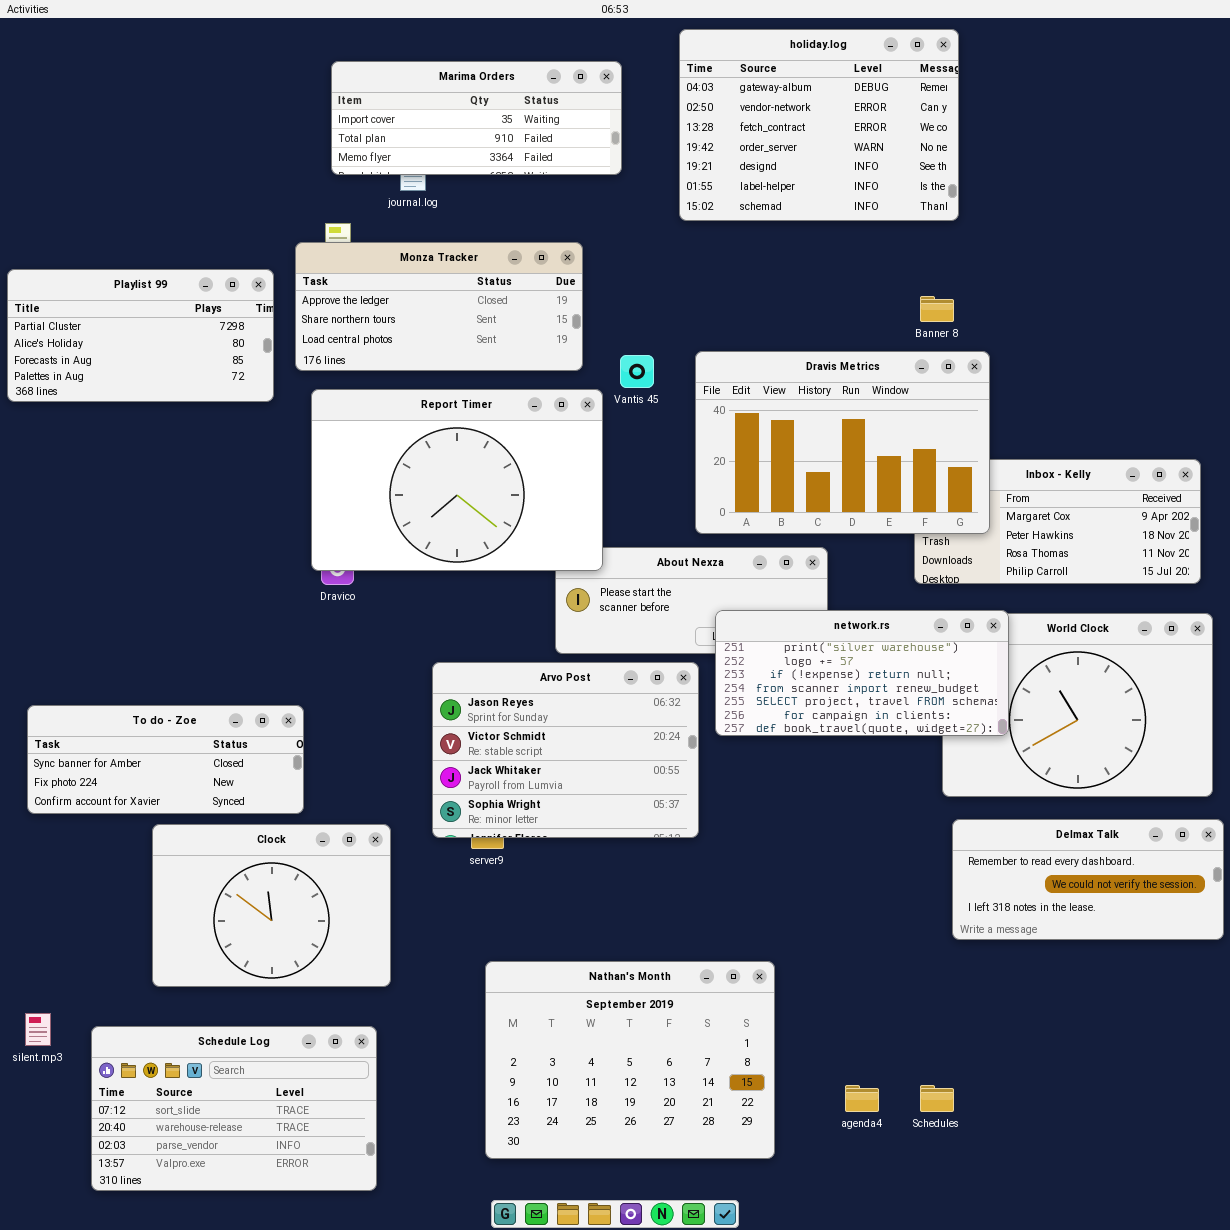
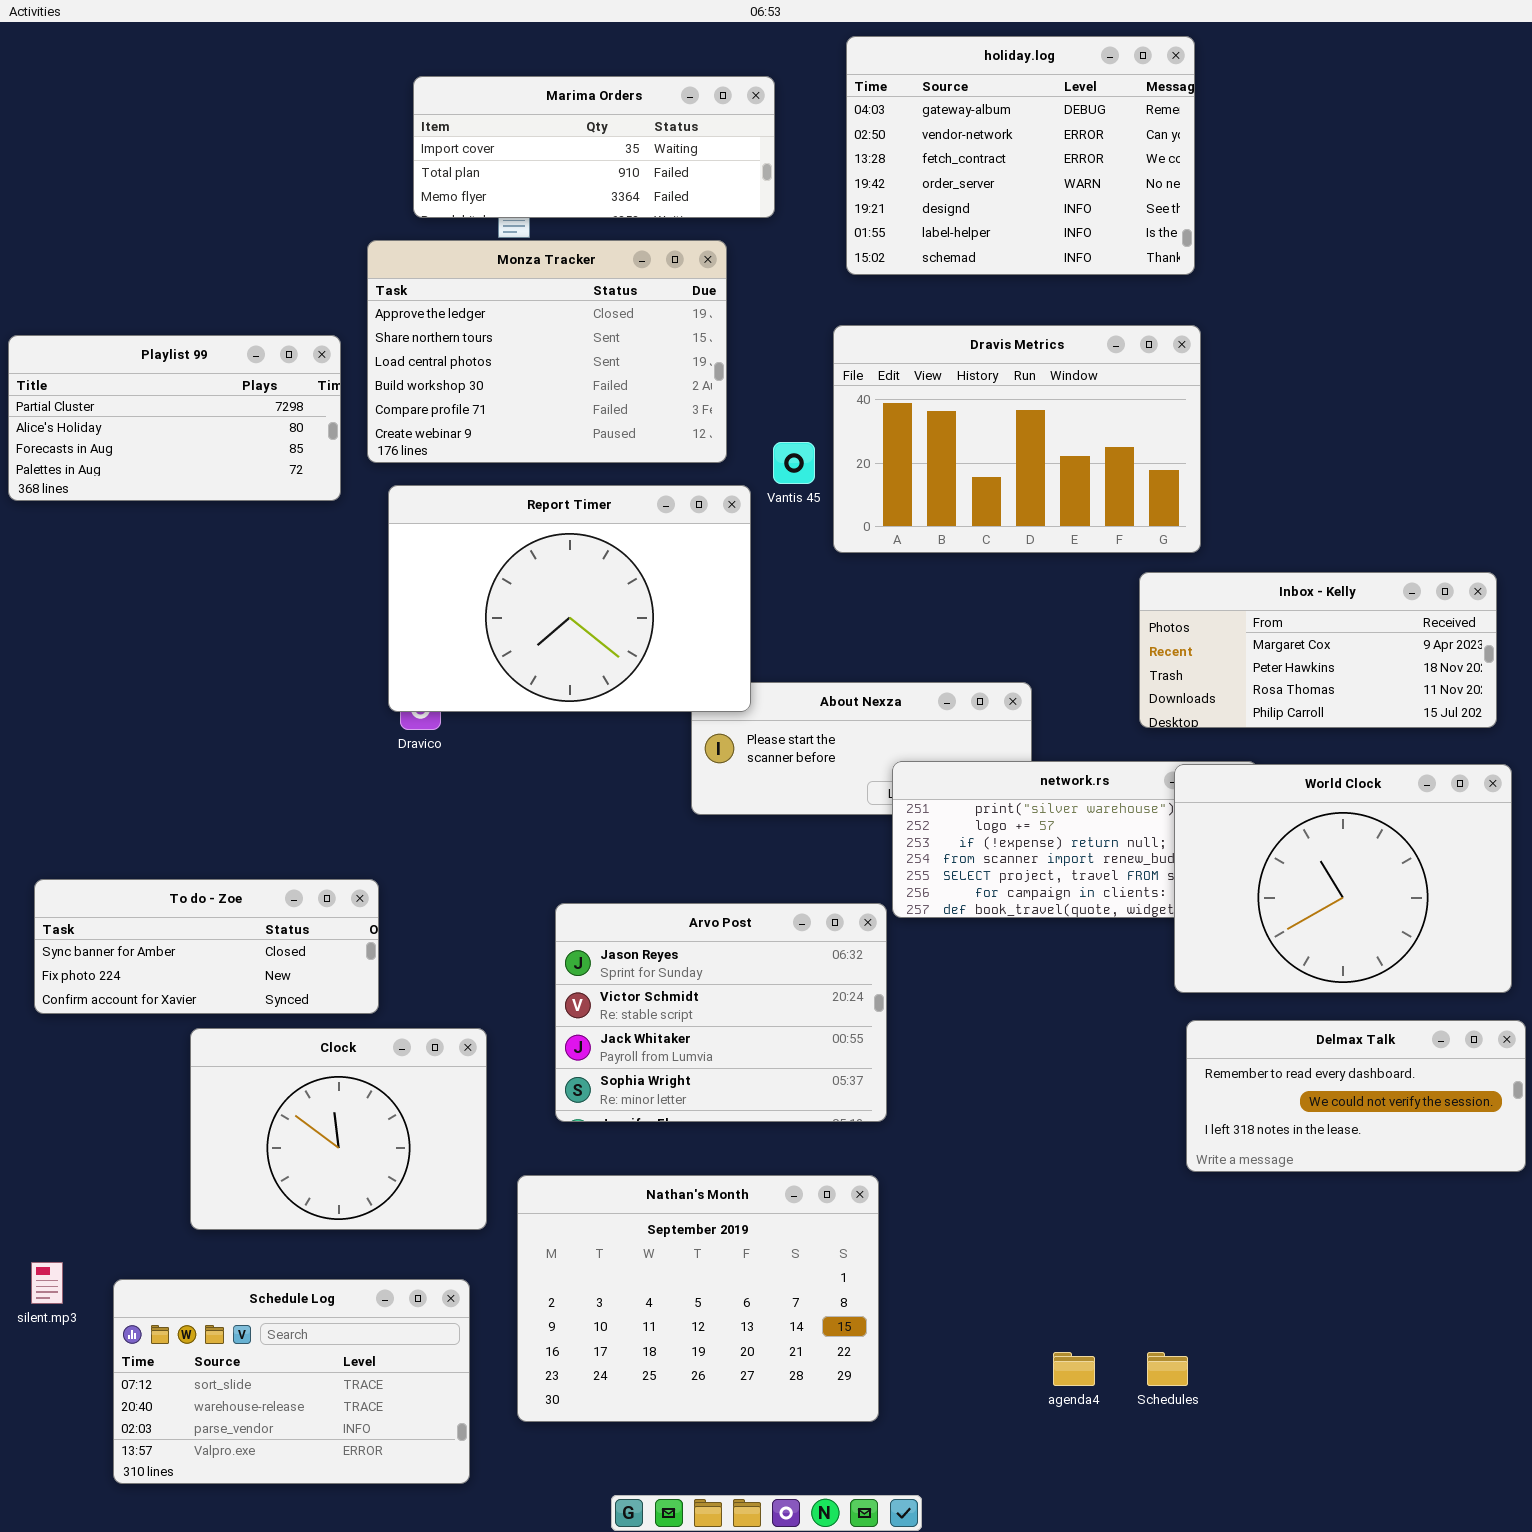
Monza Tracker: [295,242,583,371] -> [367,240,727,463], resized
Dravis Metrics: [695,351,990,534] -> [833,325,1201,553], moved
World Clock: [942,613,1213,797] -> [1174,764,1512,993], raised
Arvo Post: [432,662,699,838] -> [555,903,887,1122], moved
Nathan's Month: [485,961,775,1159] -> [517,1175,879,1422], moved

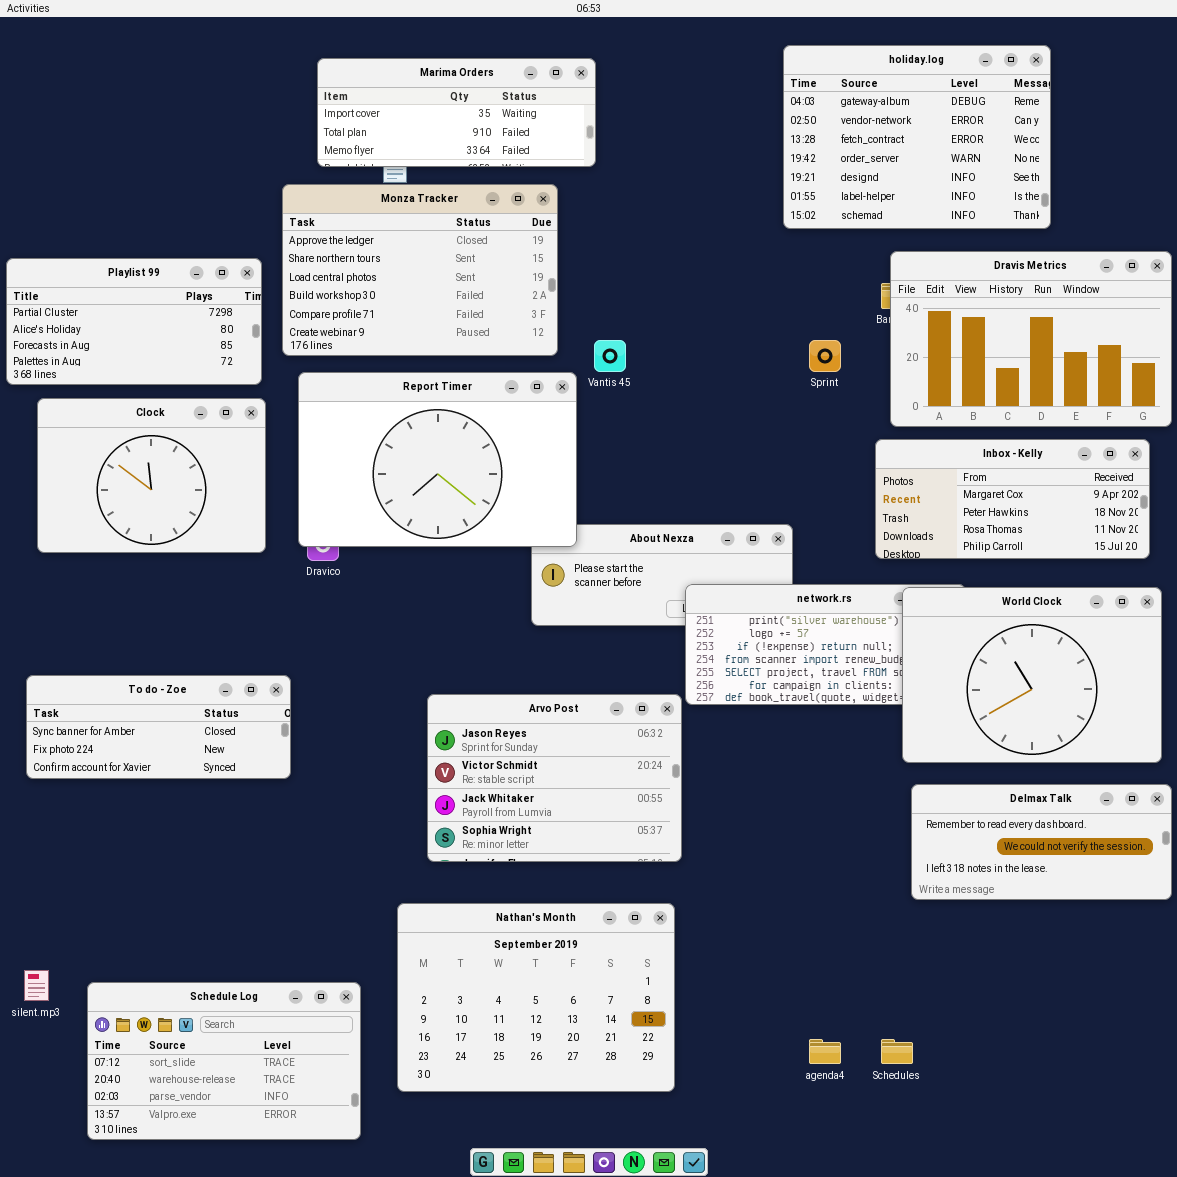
holiday.log: [846,36,1195,275] -> [783,45,1051,229], moved
Dravis Metrics: [833,325,1201,553] -> [890,251,1172,427], moved
Clock: [190,1028,487,1230] -> [37,398,266,553], moved

